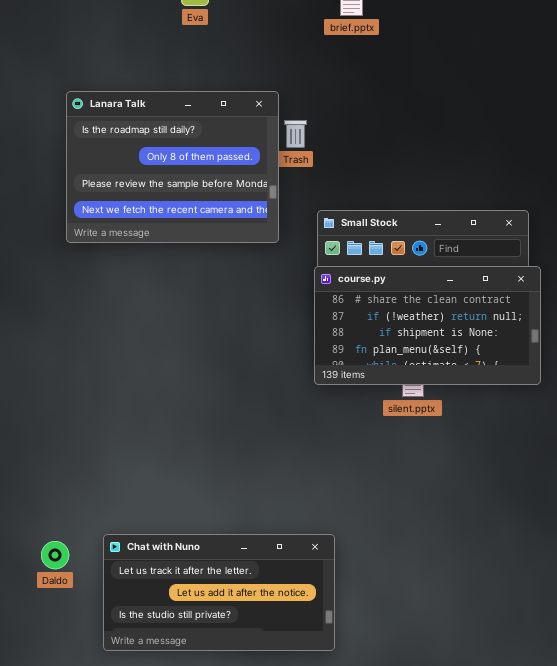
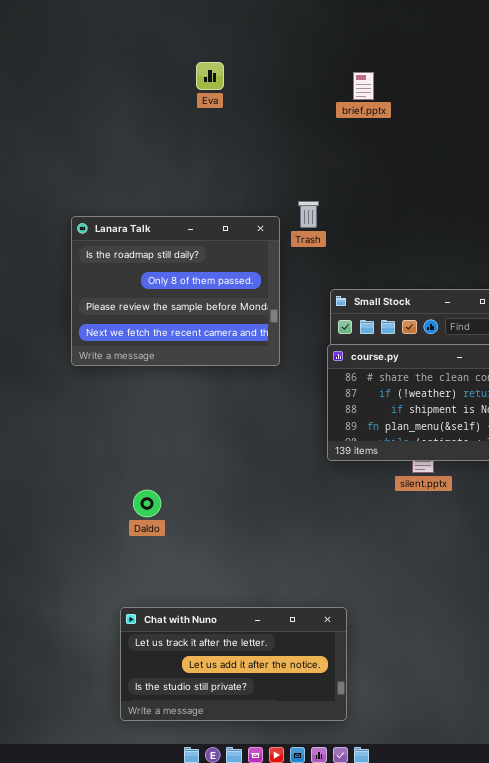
Lanara Talk: [66,91,279,243] -> [71,216,280,366], moved
Daldo: [41,541,69,569] -> [133,490,161,517], moved

